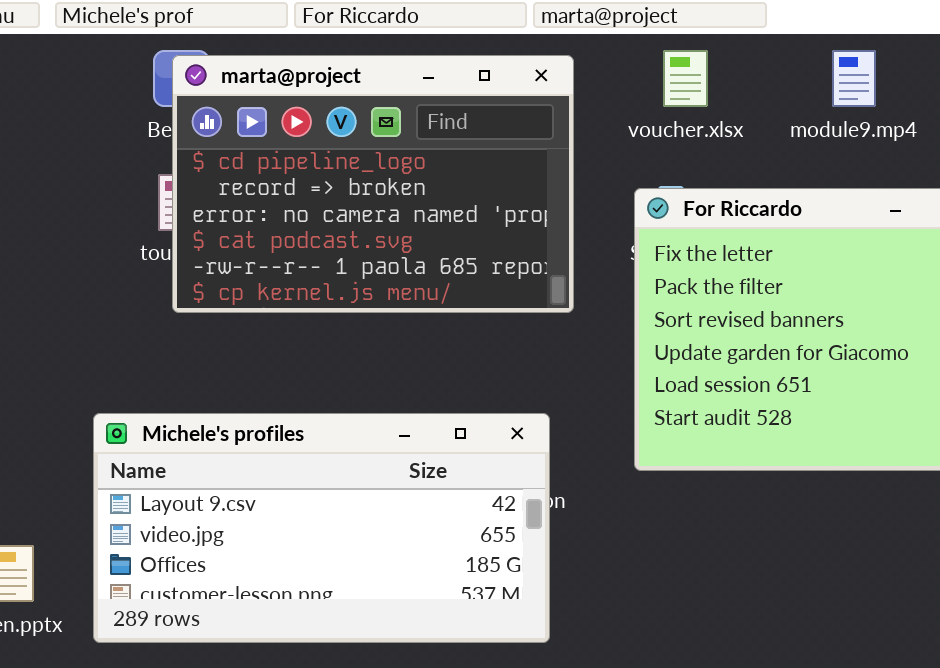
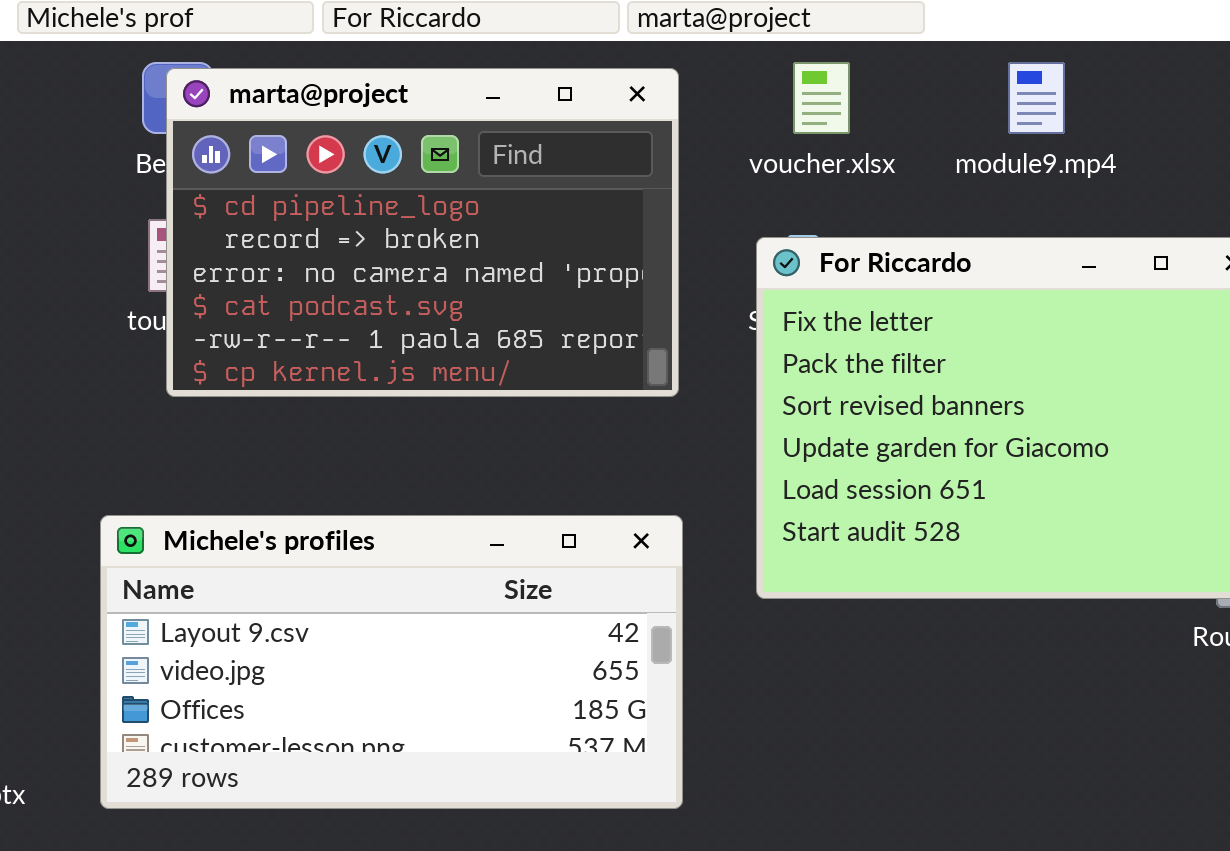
Michele's profiles: [93,413,550,643] -> [100,515,683,809], moved

